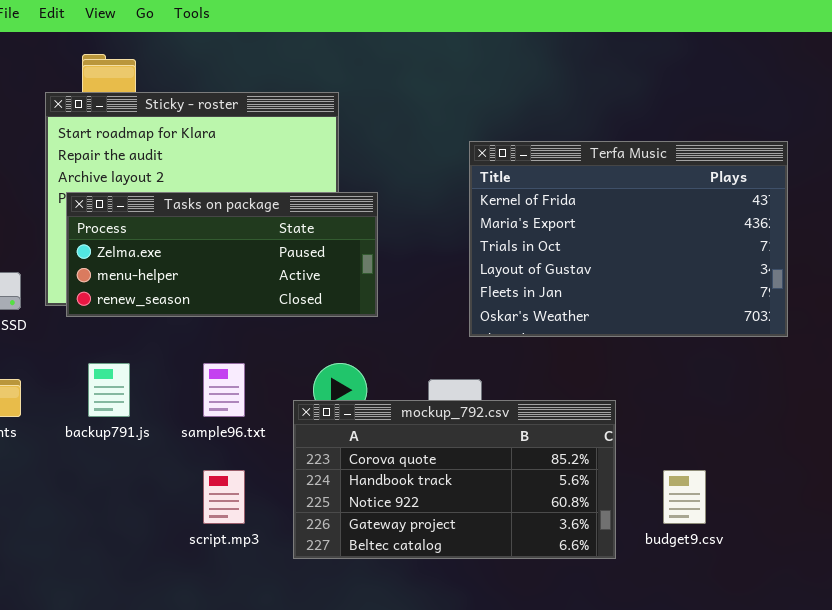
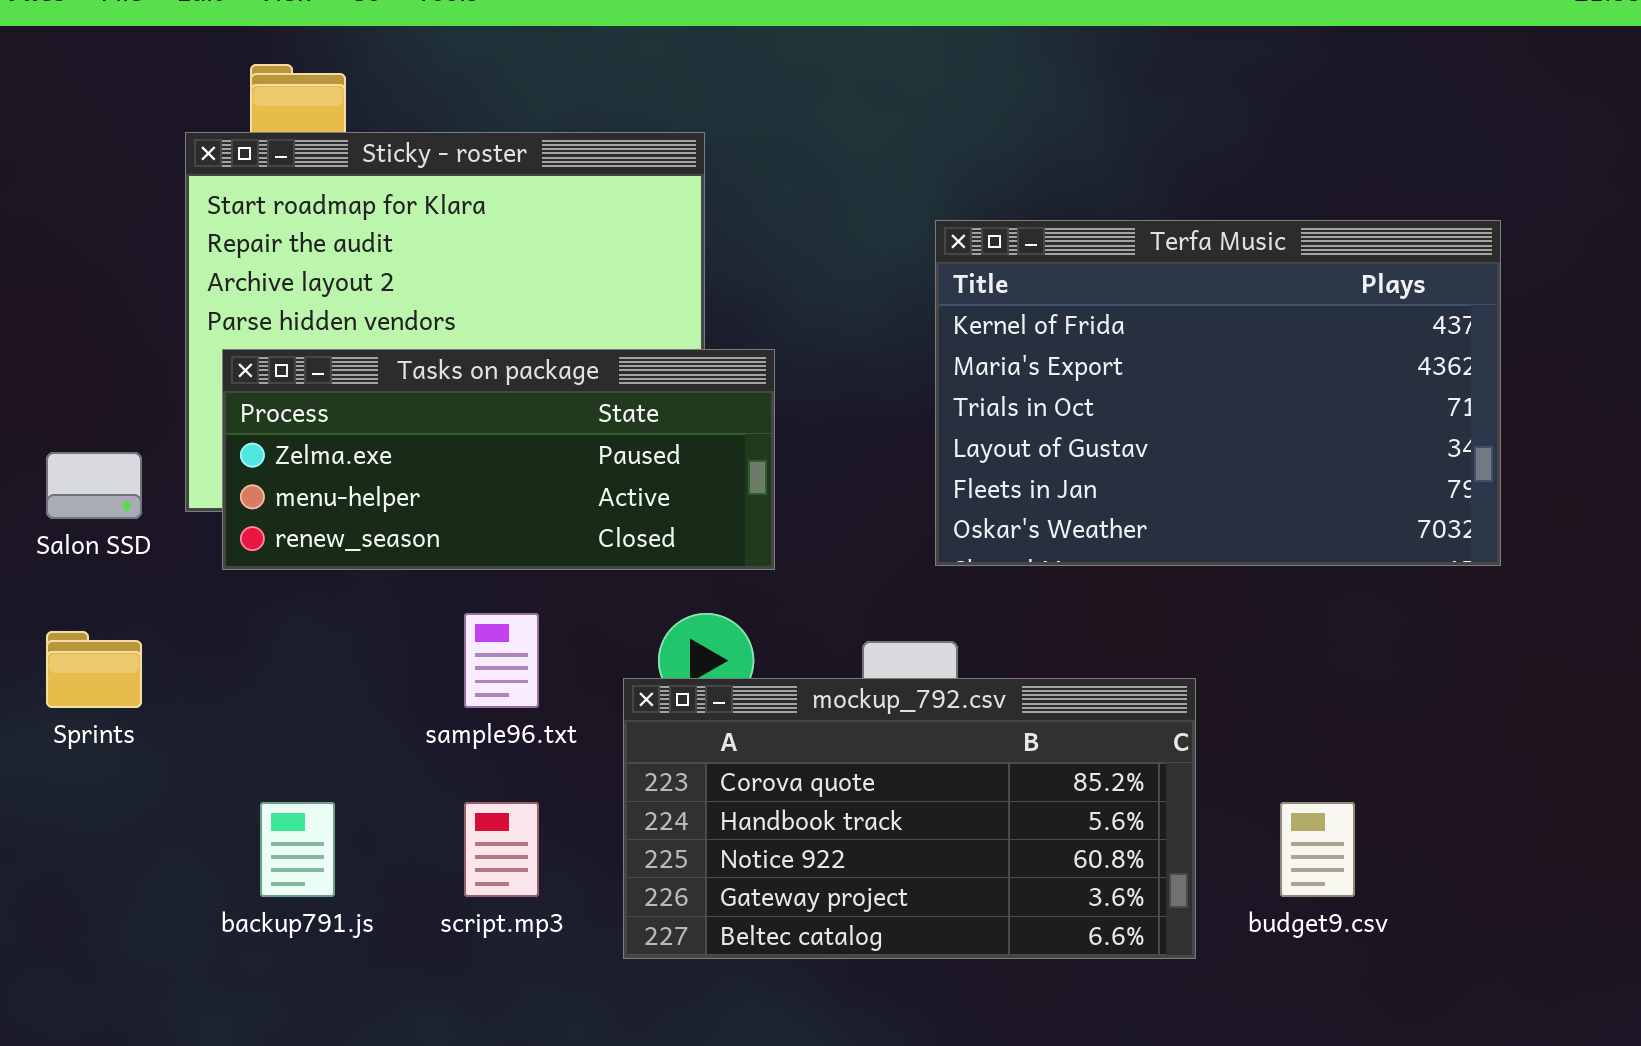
Tasks on package: [66,192,378,317] -> [222,349,775,570], moved
backup791.js: [88,363,130,417] -> [260,802,335,897], moved

